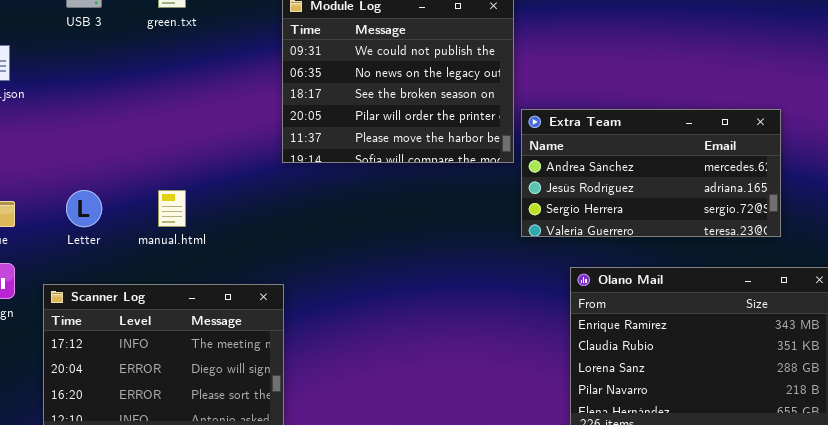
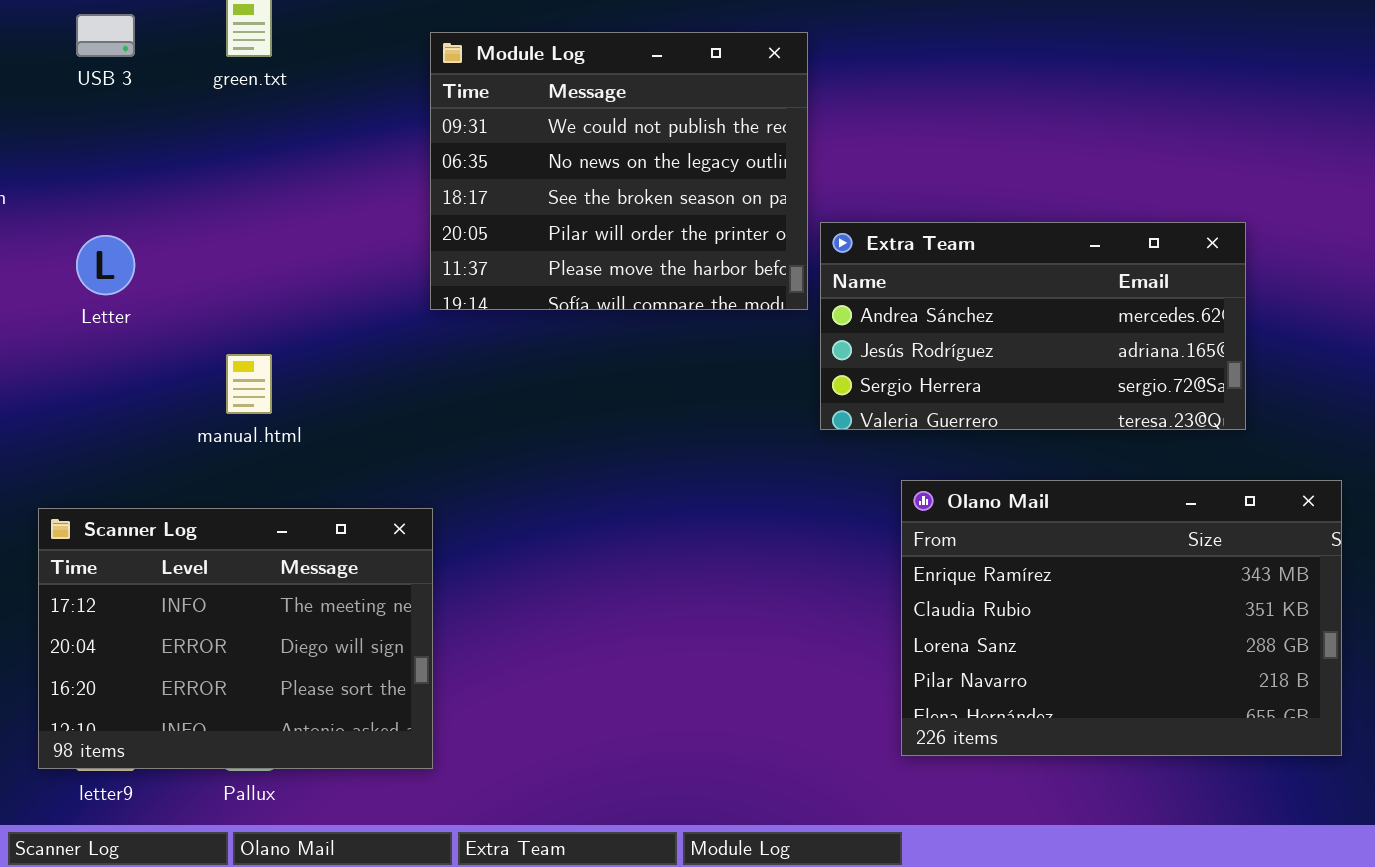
Letter: [66,190,102,227] -> [76,235,135,295], moved

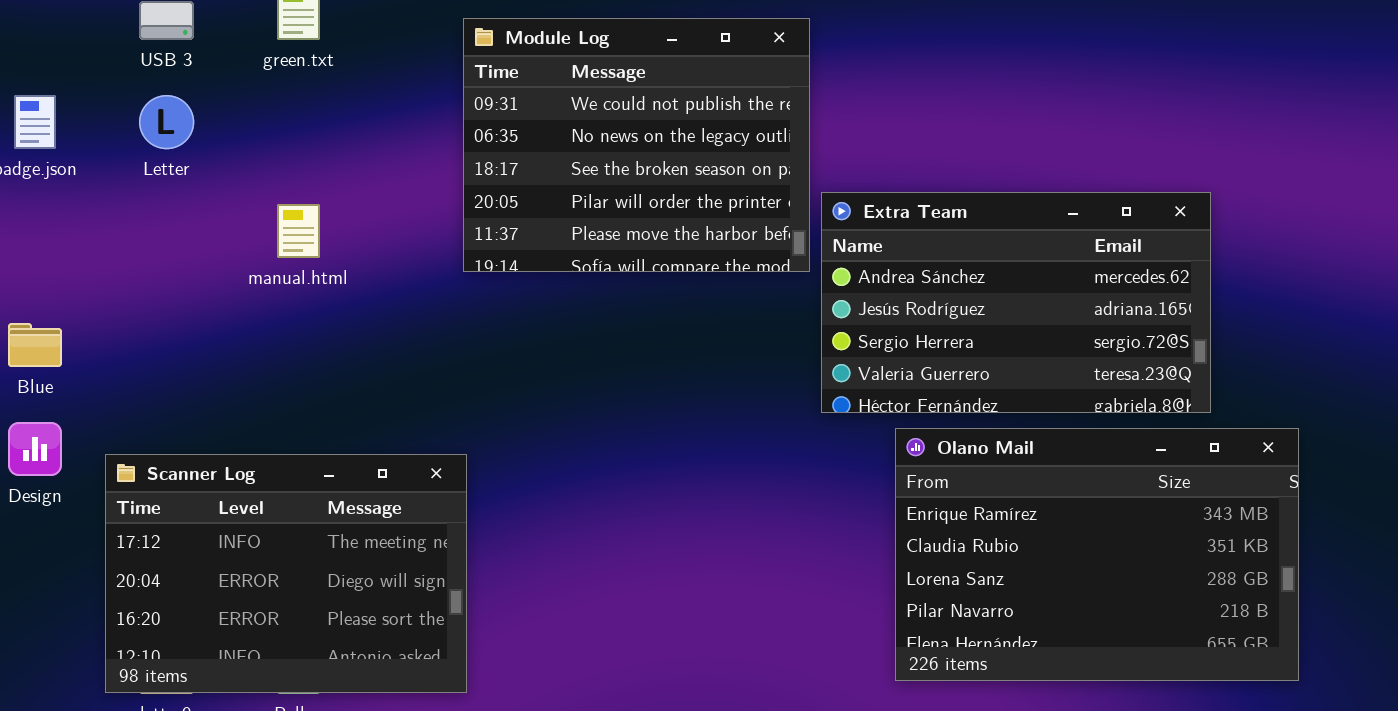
Extra Team: [820,222,1246,430] -> [821,192,1211,413], resized
Letter: [76,235,135,295] -> [139,95,194,149], moved
manual.html: [226,354,272,414] -> [277,204,320,258], moved

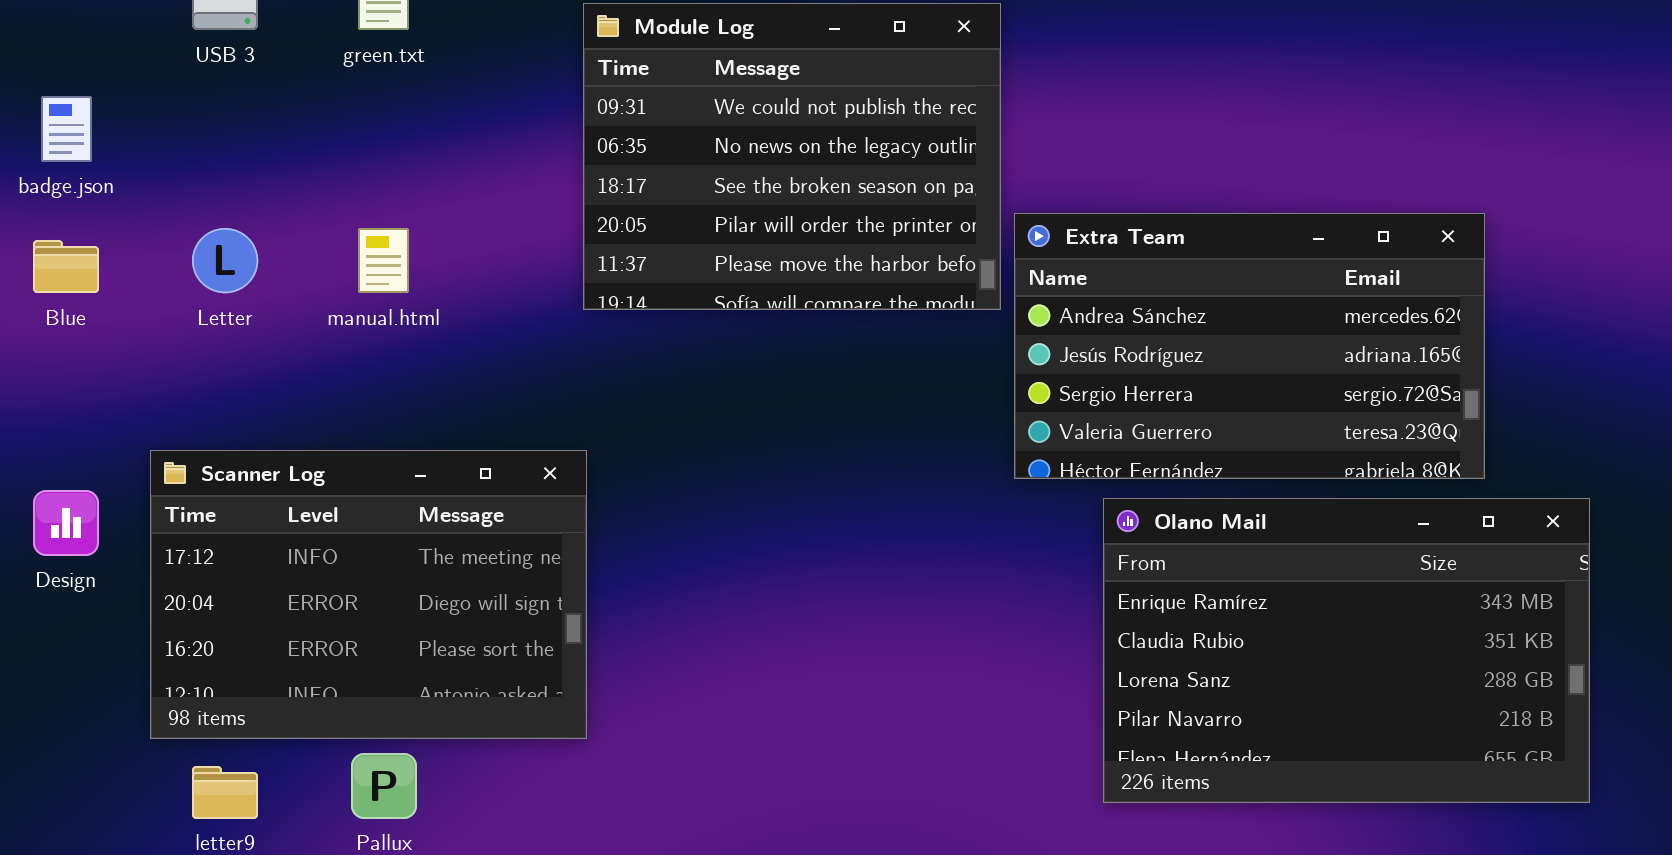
Letter: [139,95,194,149] -> [192,228,258,293], moved
Blue: [8,323,62,367] -> [33,240,99,293], moved
Scanner Log: [105,454,467,693] -> [150,450,587,739], moved

